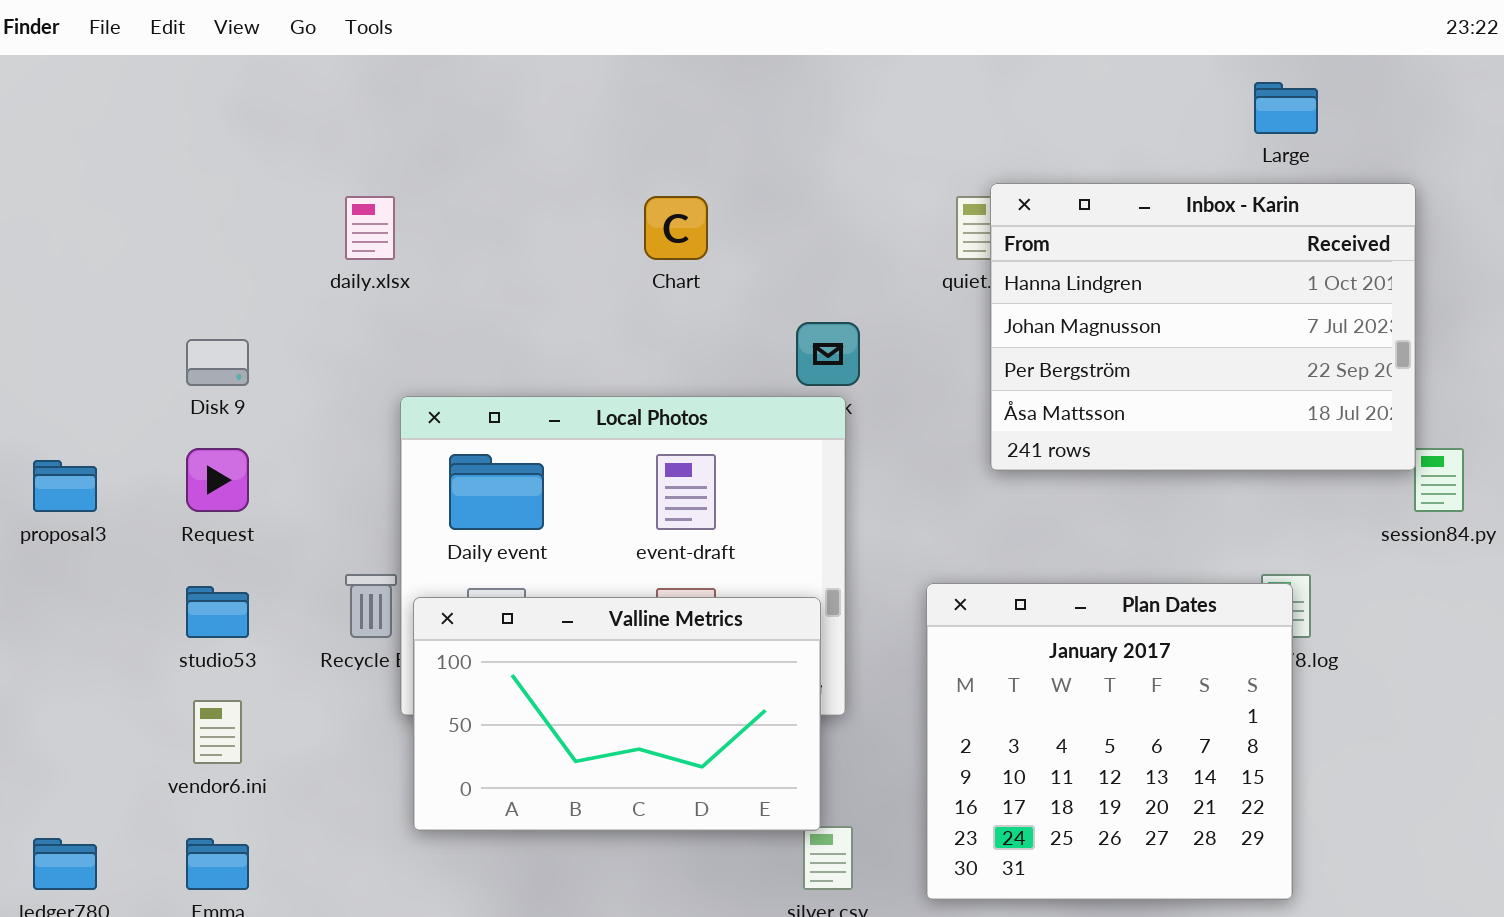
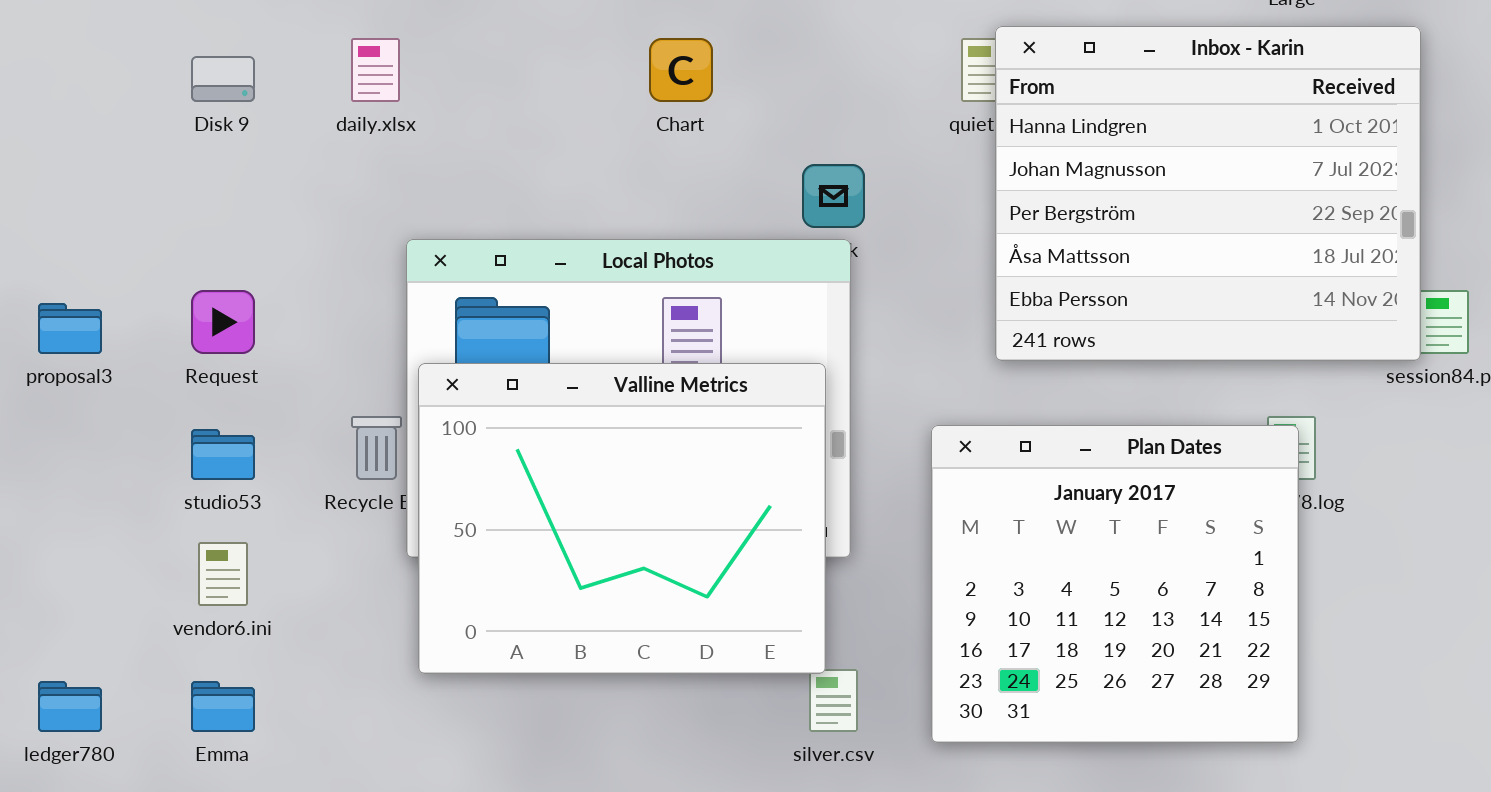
Inbox - Karin: [990,183,1416,471] -> [995,26,1421,361], resized
Disk 9: [186,339,249,386] -> [191,56,255,102], moved
Valline Metrics: [413,597,821,831] -> [418,363,826,674], resized

